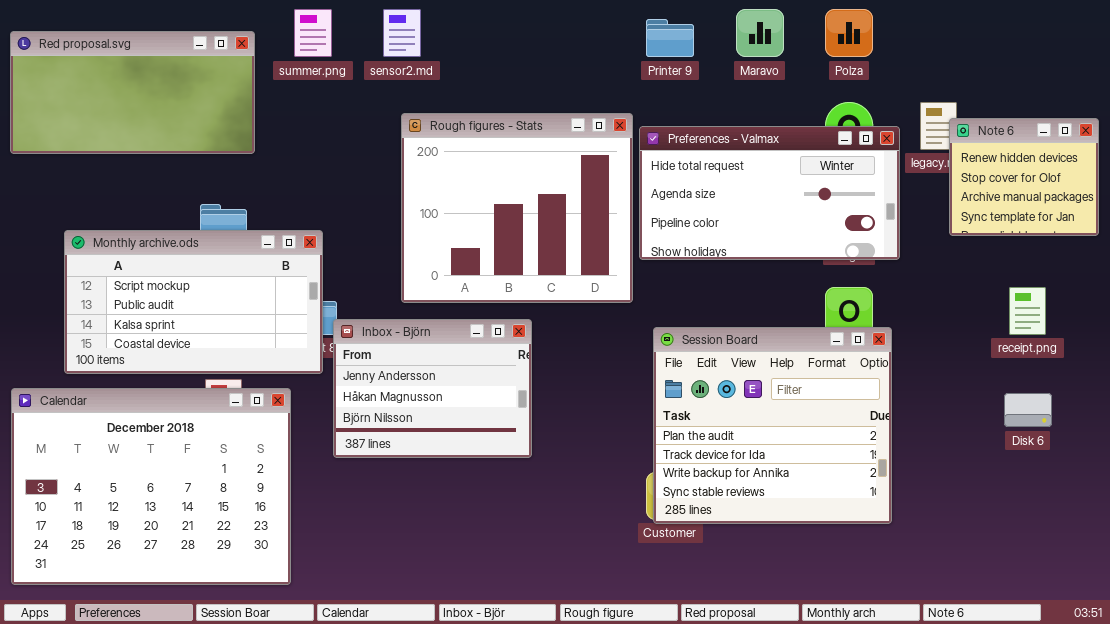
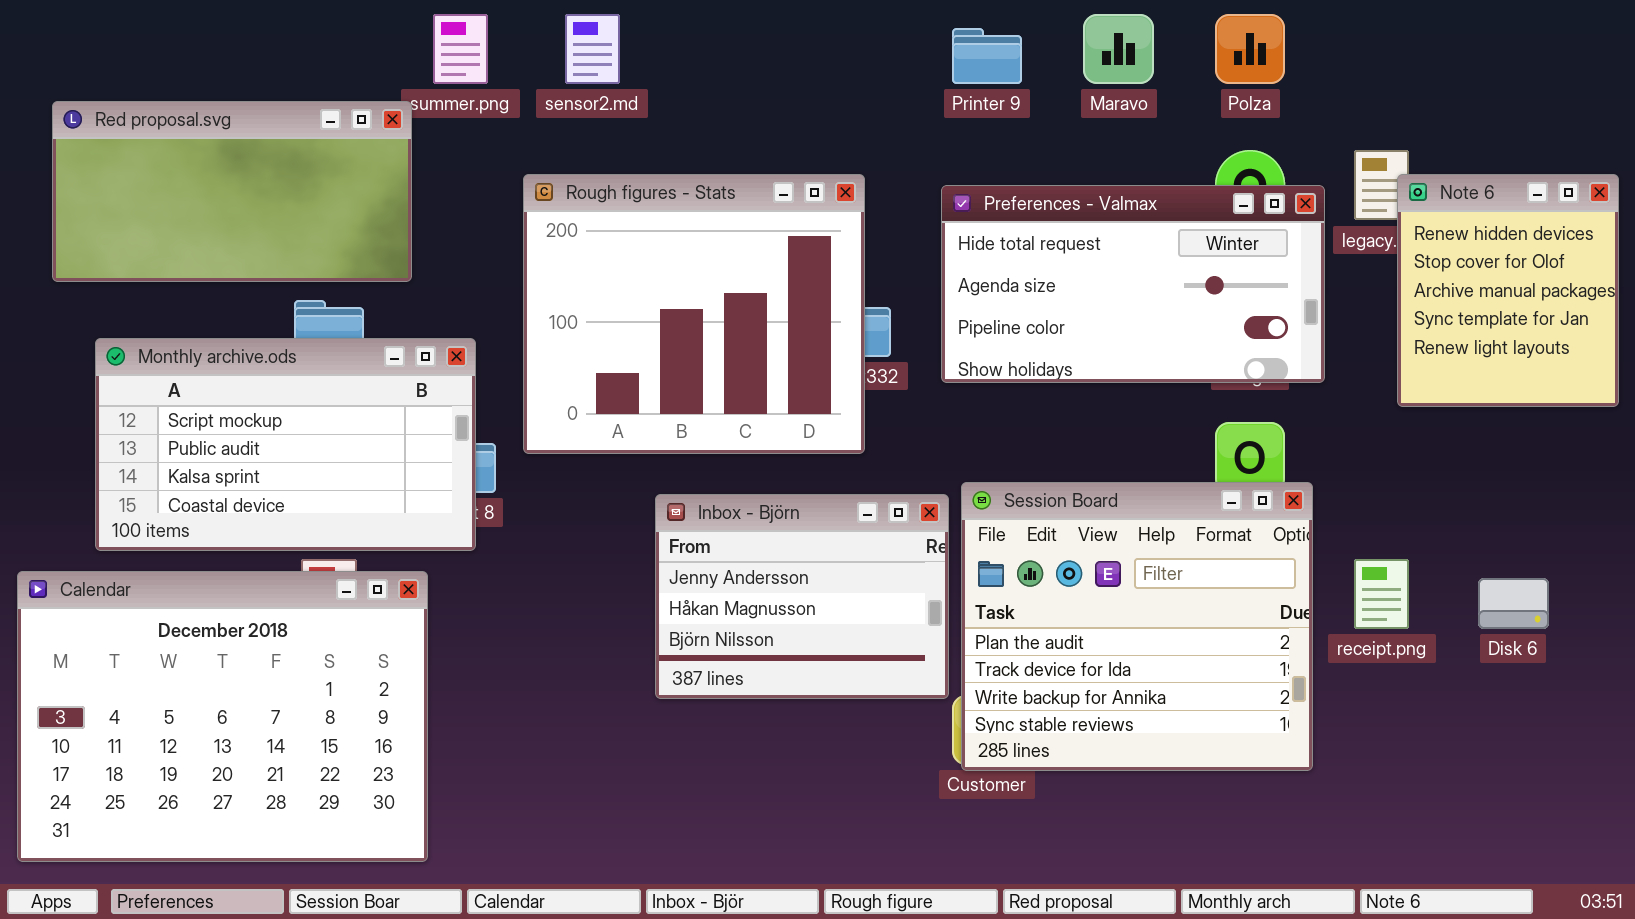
Red proposal.svg: [10,31,255,154] -> [52,101,412,282], moved
Rough figures - Stats: [401,113,633,303] -> [523,174,865,454], moved
Note 6: [949,118,1099,236] -> [1397,174,1619,407], resized
receipt.png: [1009,287,1046,335] -> [1354,559,1409,629], moved
Inbox - Björn: [333,319,532,458] -> [655,494,949,699], moved

